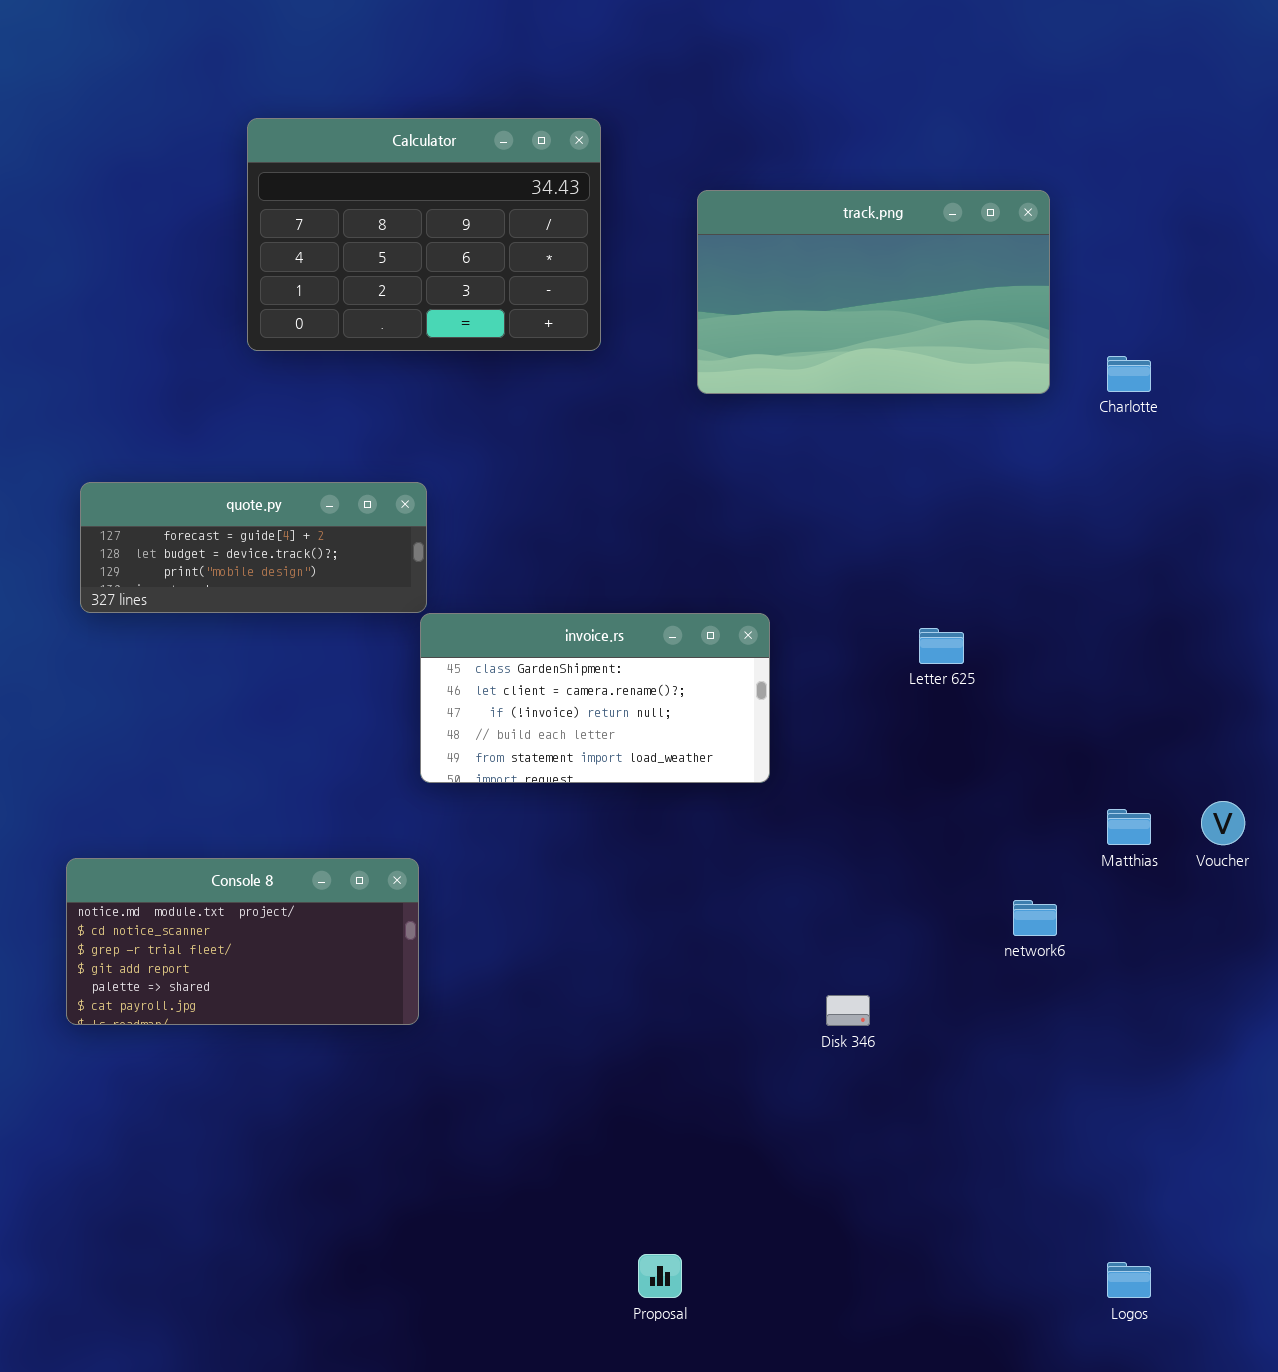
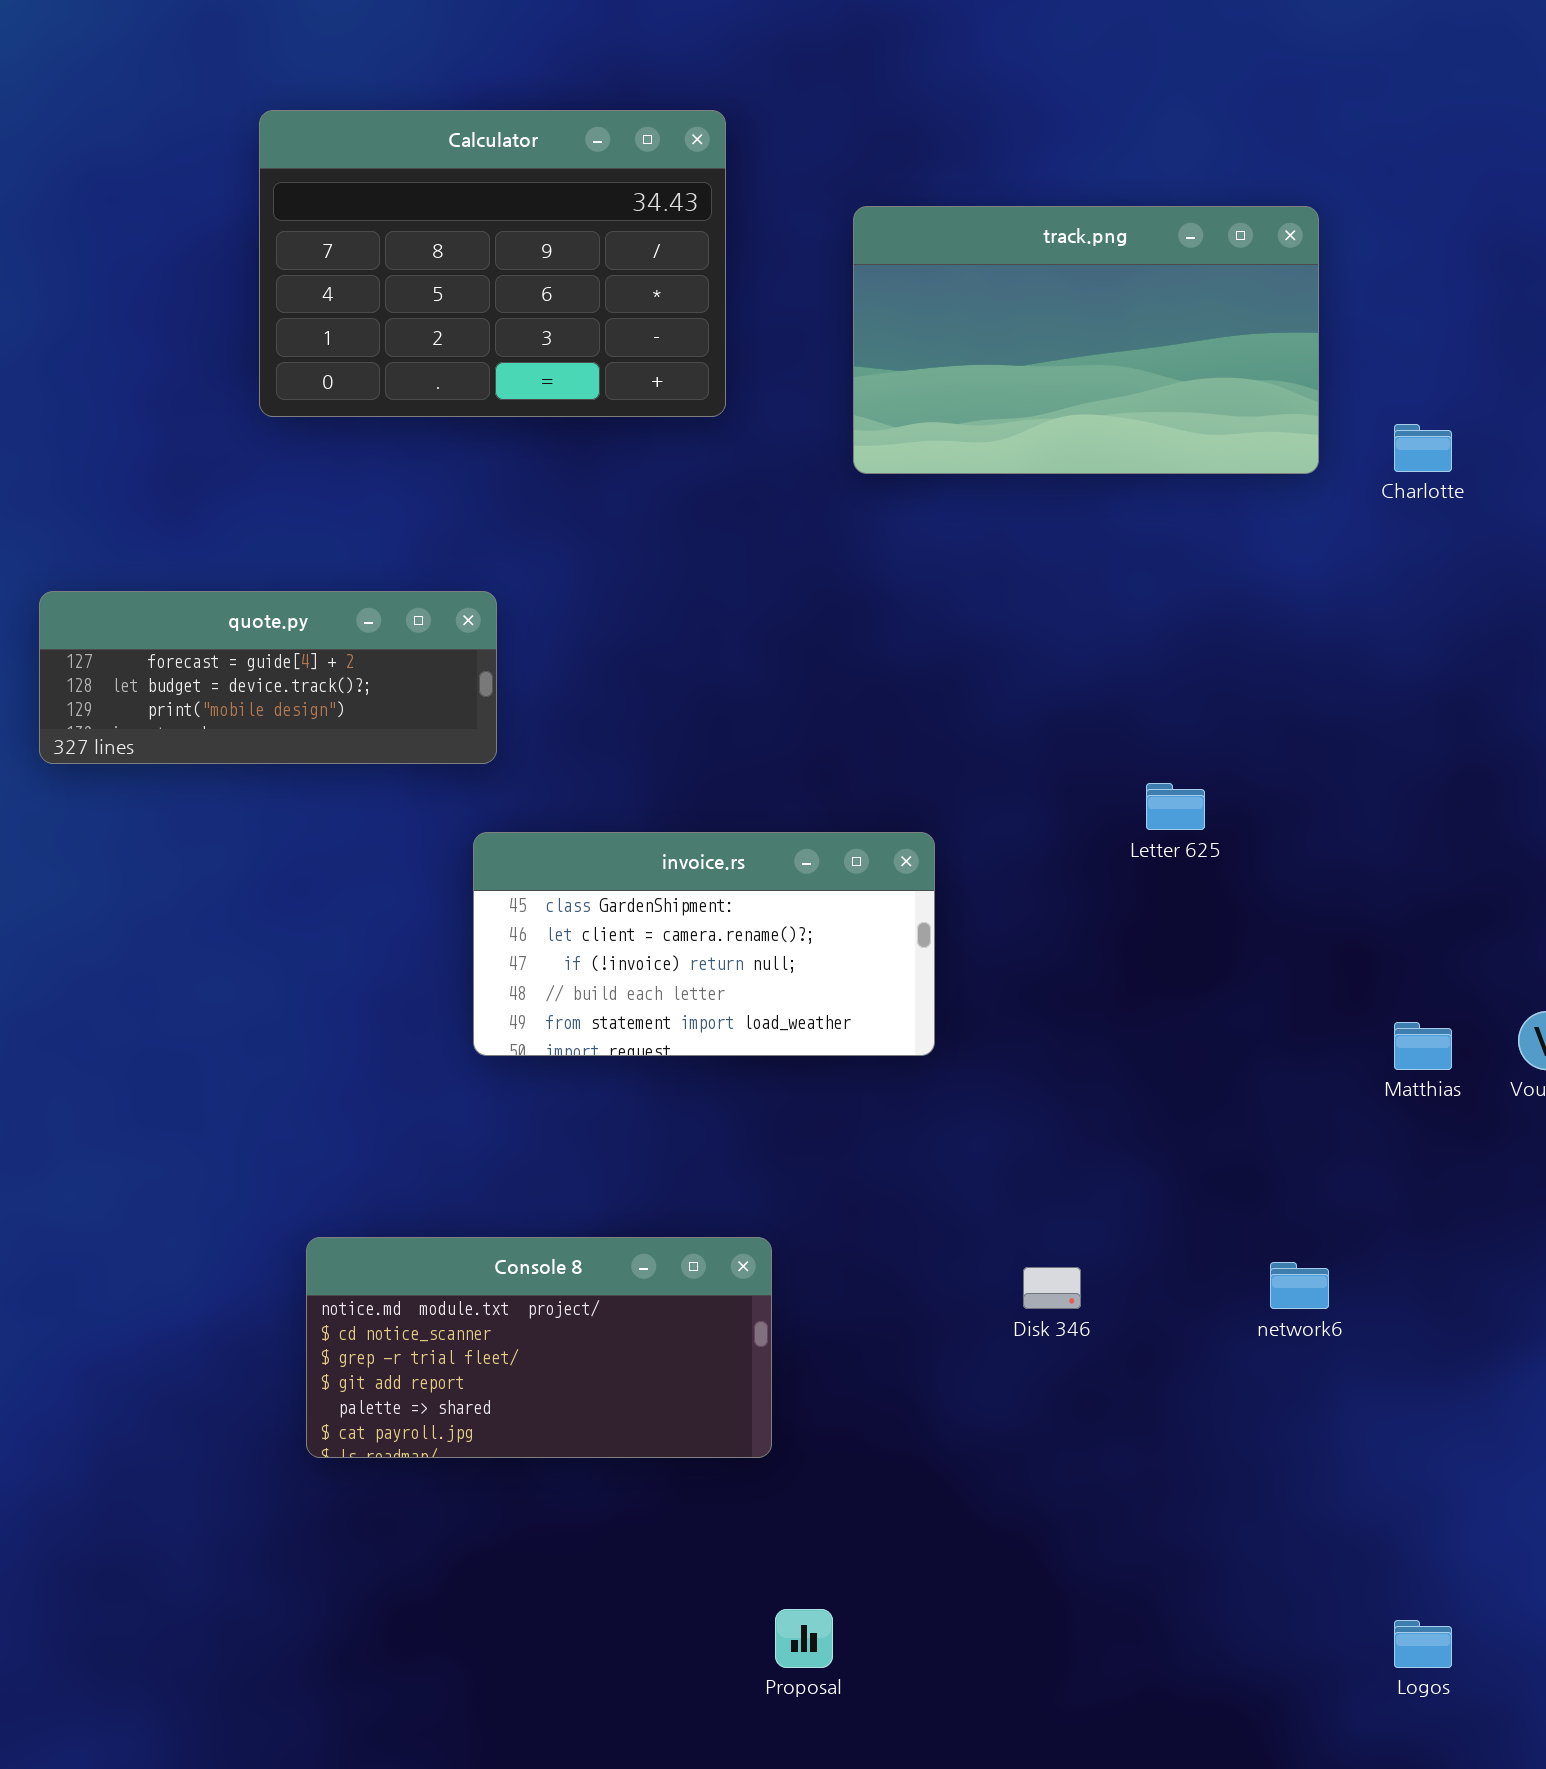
invoice.rs: [420,613,770,783] -> [473,832,935,1056], moved
Console 8: [66,858,419,1025] -> [306,1237,772,1458], moved
network6: [1013,900,1057,936] -> [1270,1262,1329,1309], moved

